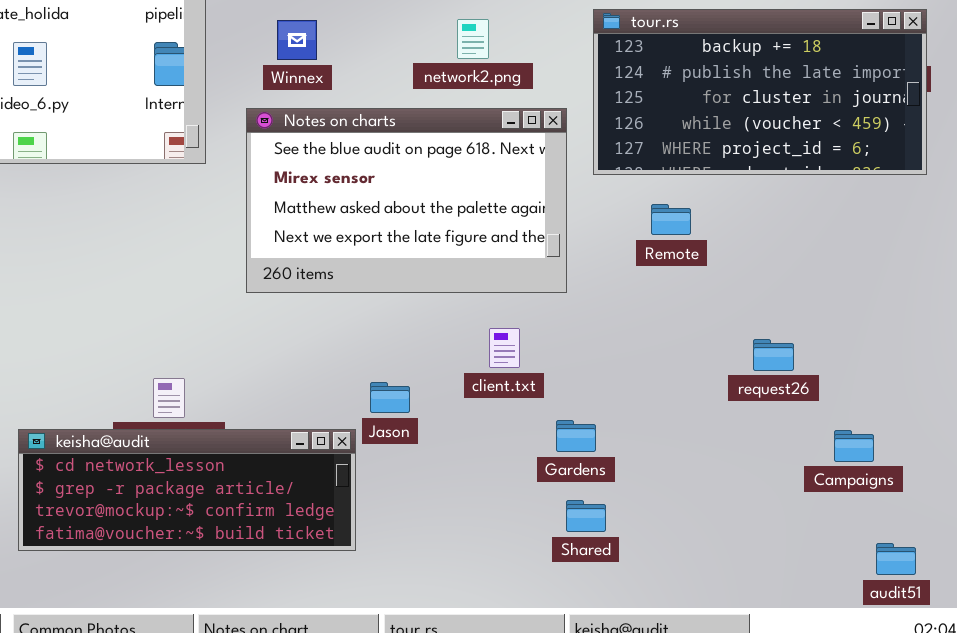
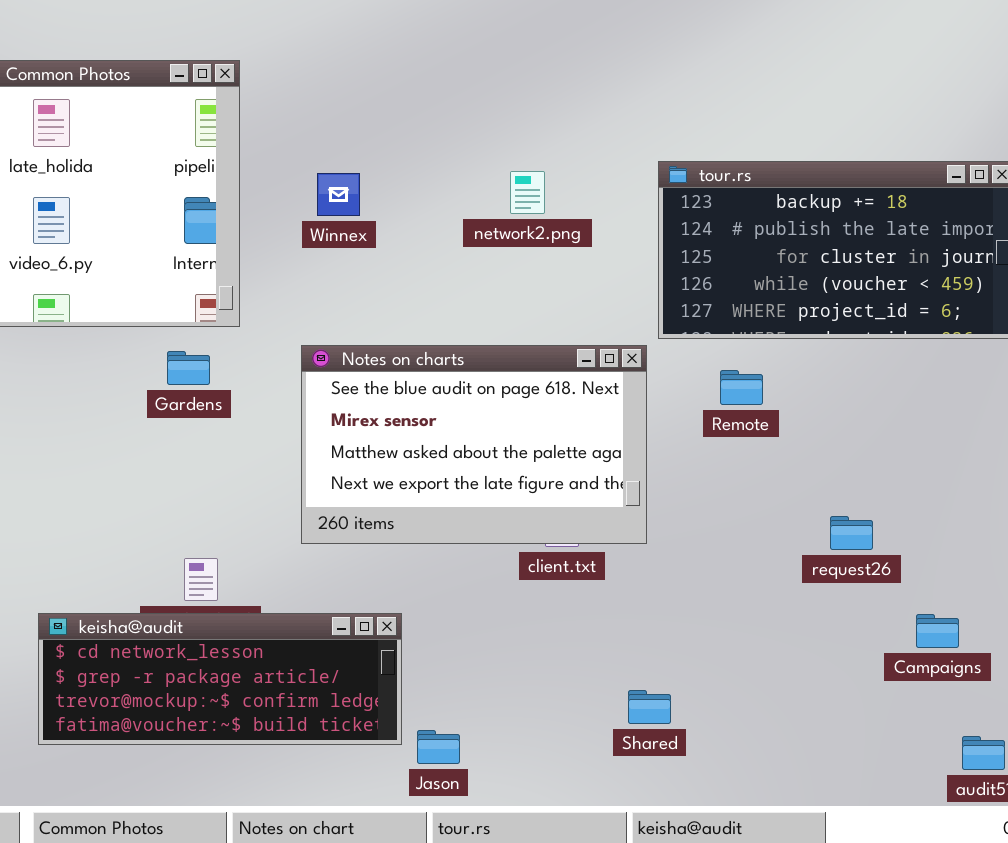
Notes on charts: [246,108,567,293] -> [301,345,647,544], moved
Jason: [370,382,410,413] -> [417,730,460,764], moved
Gardens: [556,420,596,452] -> [167,351,210,385], moved

